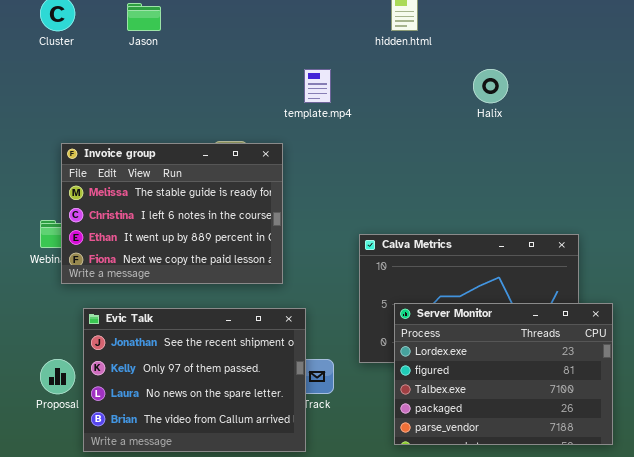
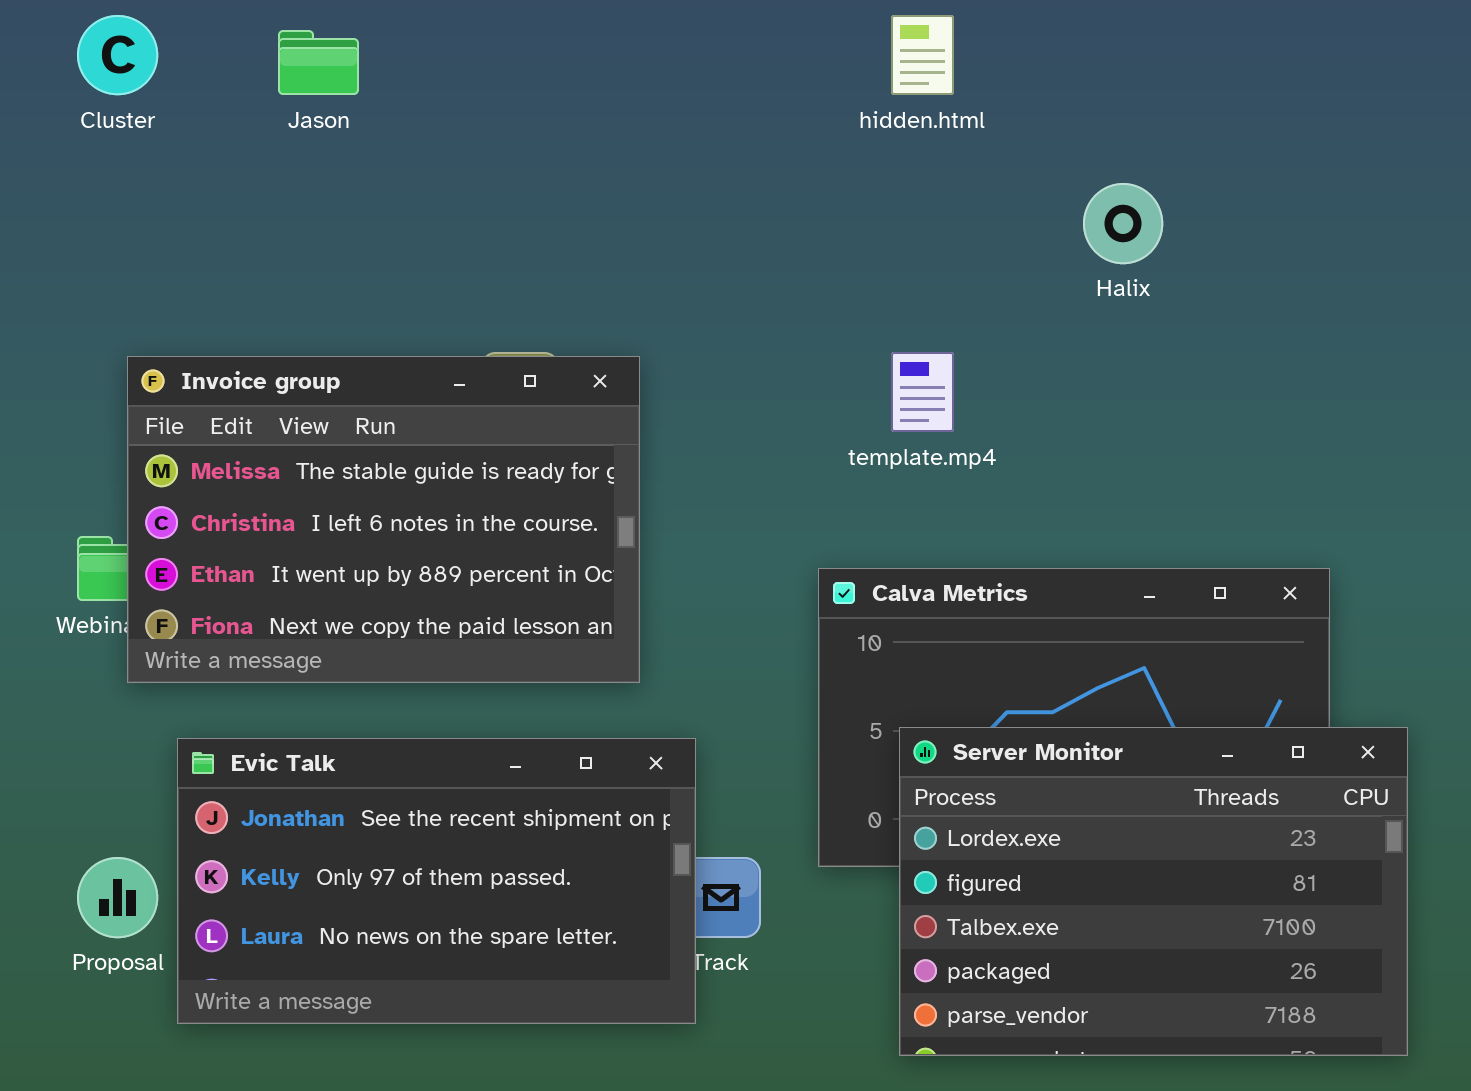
template.mp4: [304,69,331,103] -> [891,352,954,432], moved
Evic Talk: [83,308,306,452] -> [177,738,696,1024], resized

